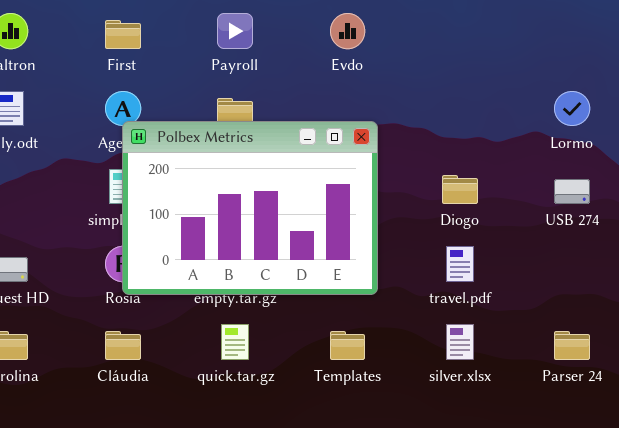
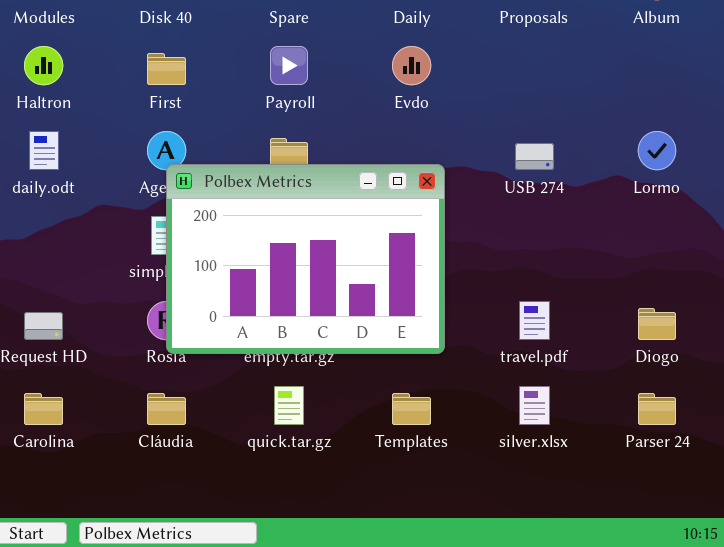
Diogo: [442,175,478,204] -> [638,308,676,340], moved
USB 274: [554,179,590,204] -> [515,143,554,170], moved

